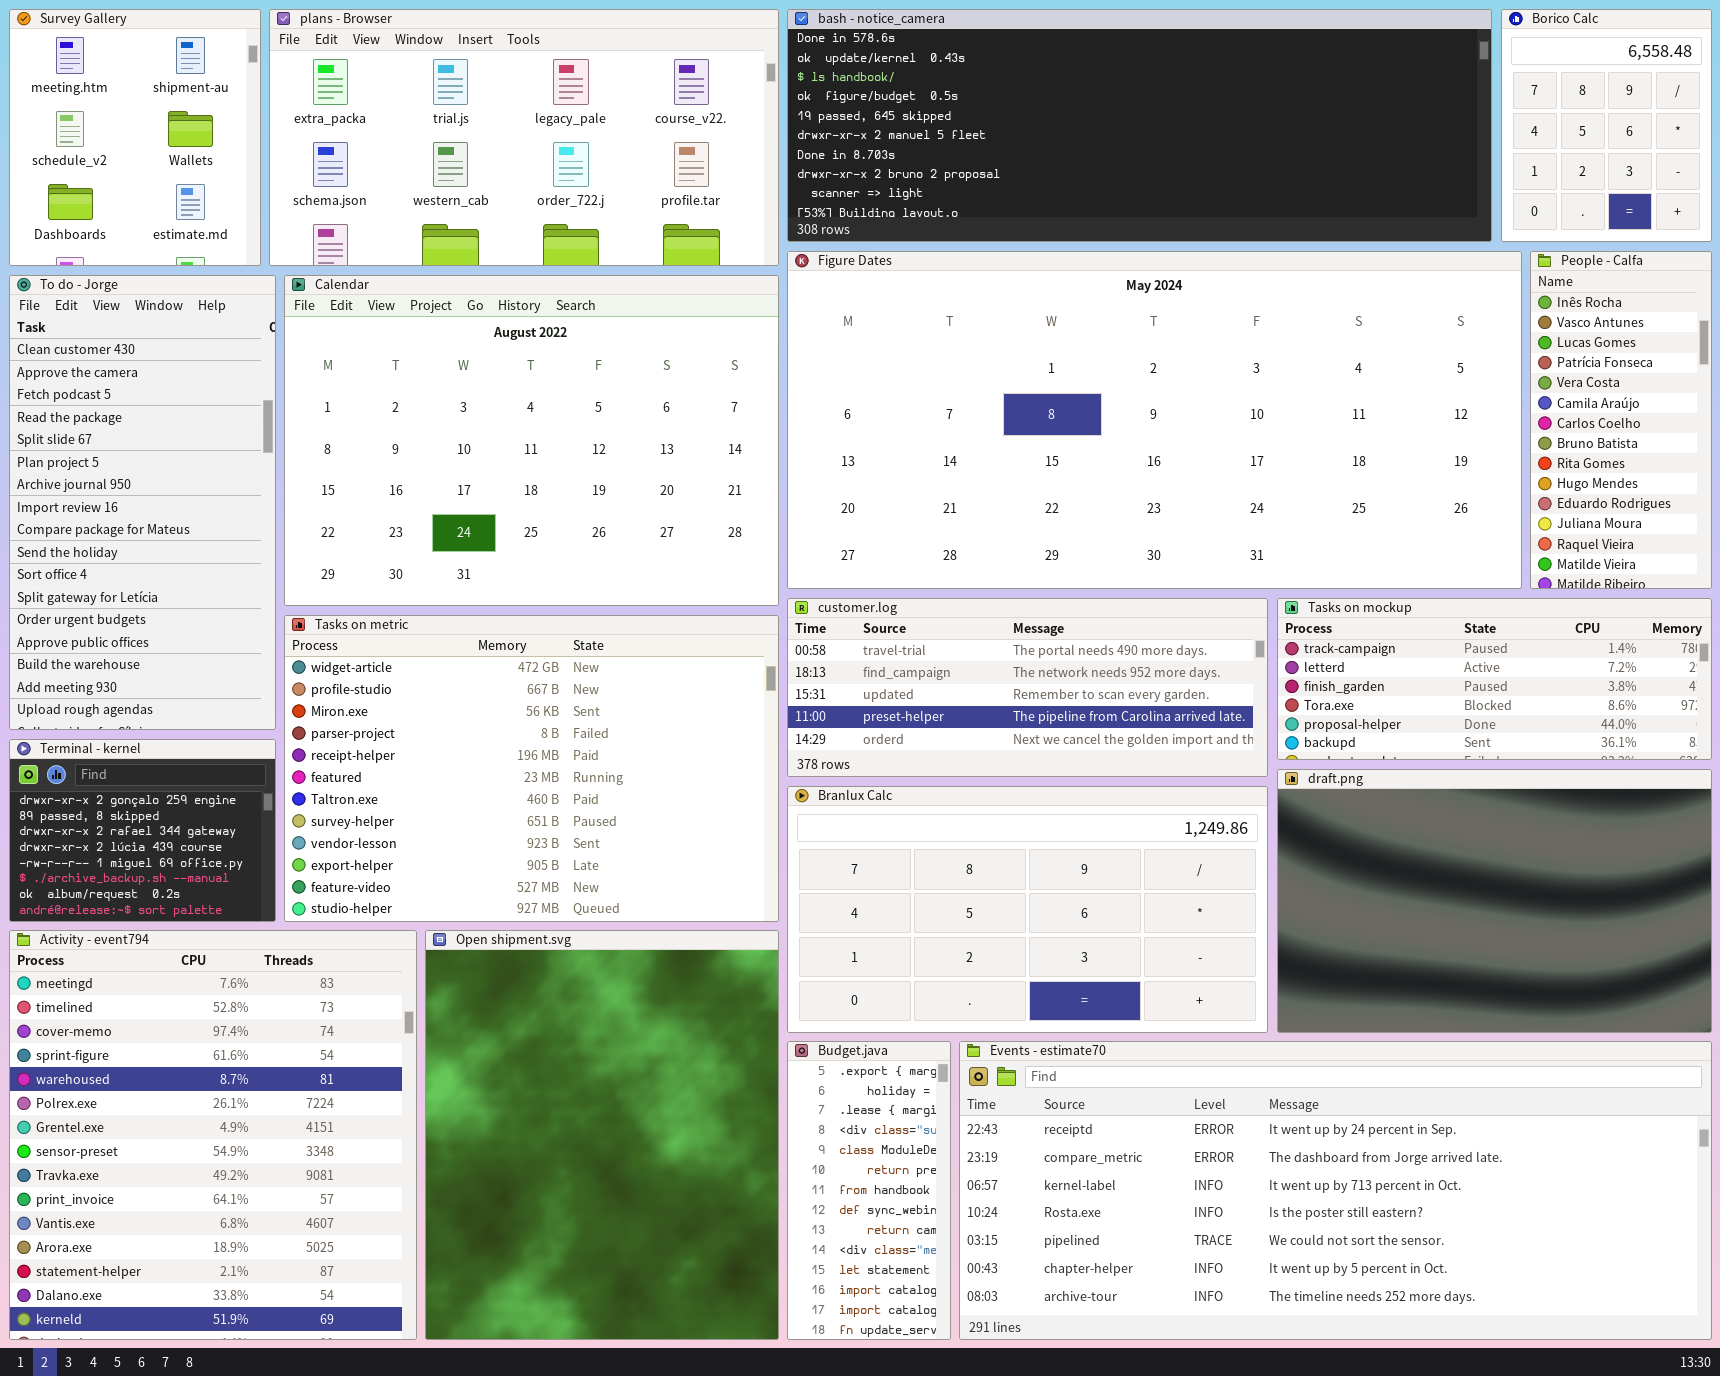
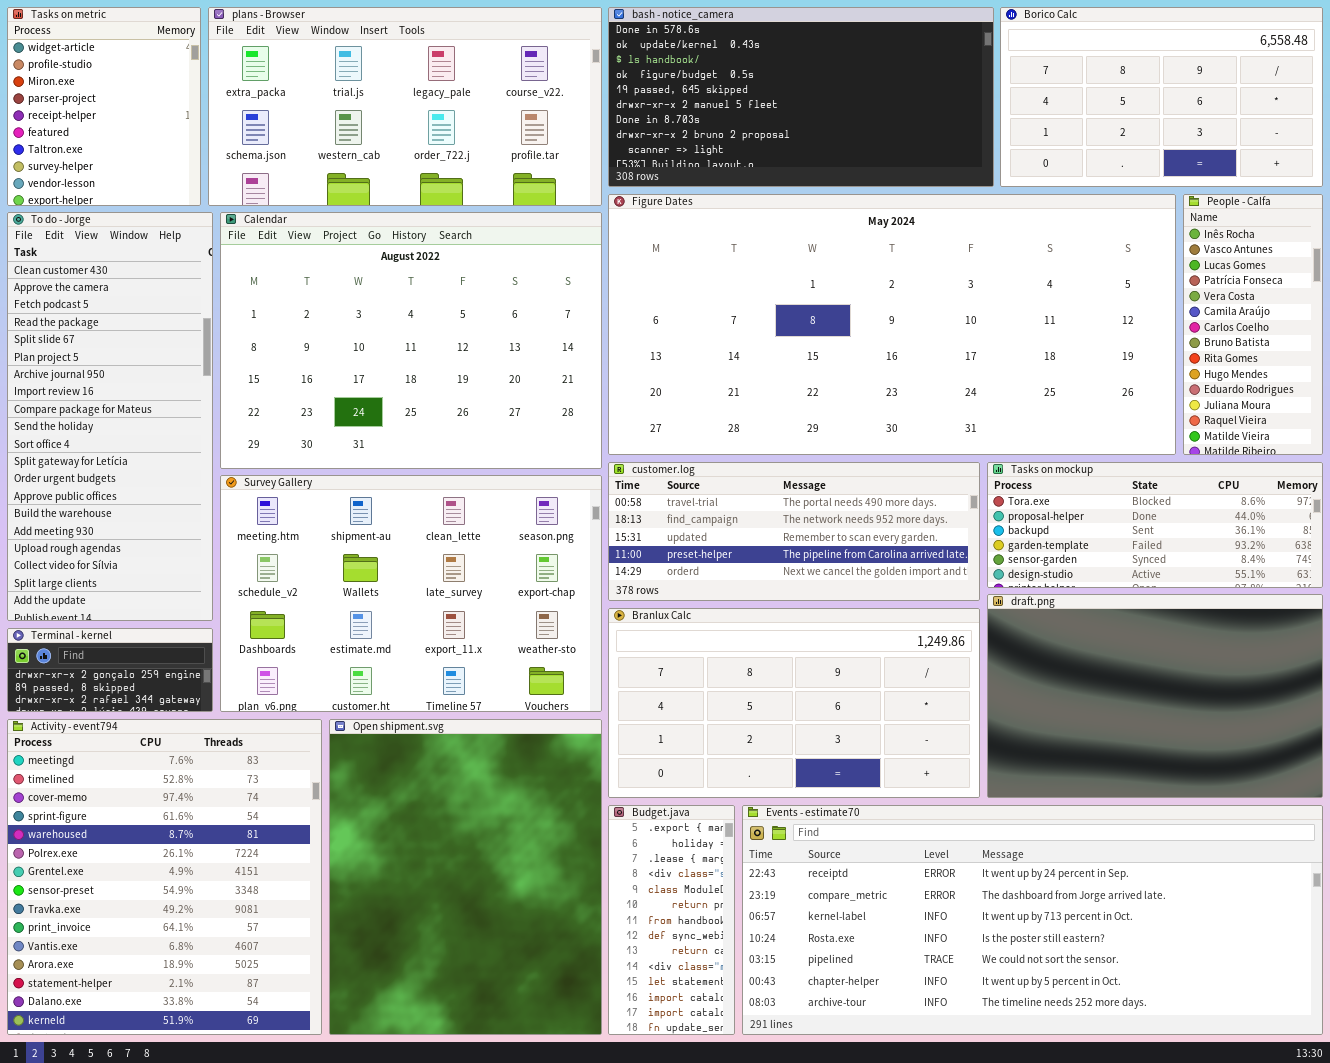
Survey Gallery: [9,9,261,266] -> [220,475,602,712], moved, resized
bash - notice_camera: [787,9,1492,242] -> [608,7,994,187], resized
Borico Calc: [1501,9,1712,242] -> [1000,7,1323,187], resized
To do - Jorge: [9,275,276,730] -> [7,212,213,621], resized
Tasks on mockup: [1277,598,1712,760] -> [987,462,1323,588], scrolled down 3 rows
Tasks on metric: [284,615,779,922] -> [7,7,201,206], moved, resized
Terminal - kernel: [9,739,276,922] -> [7,628,213,712], resized

